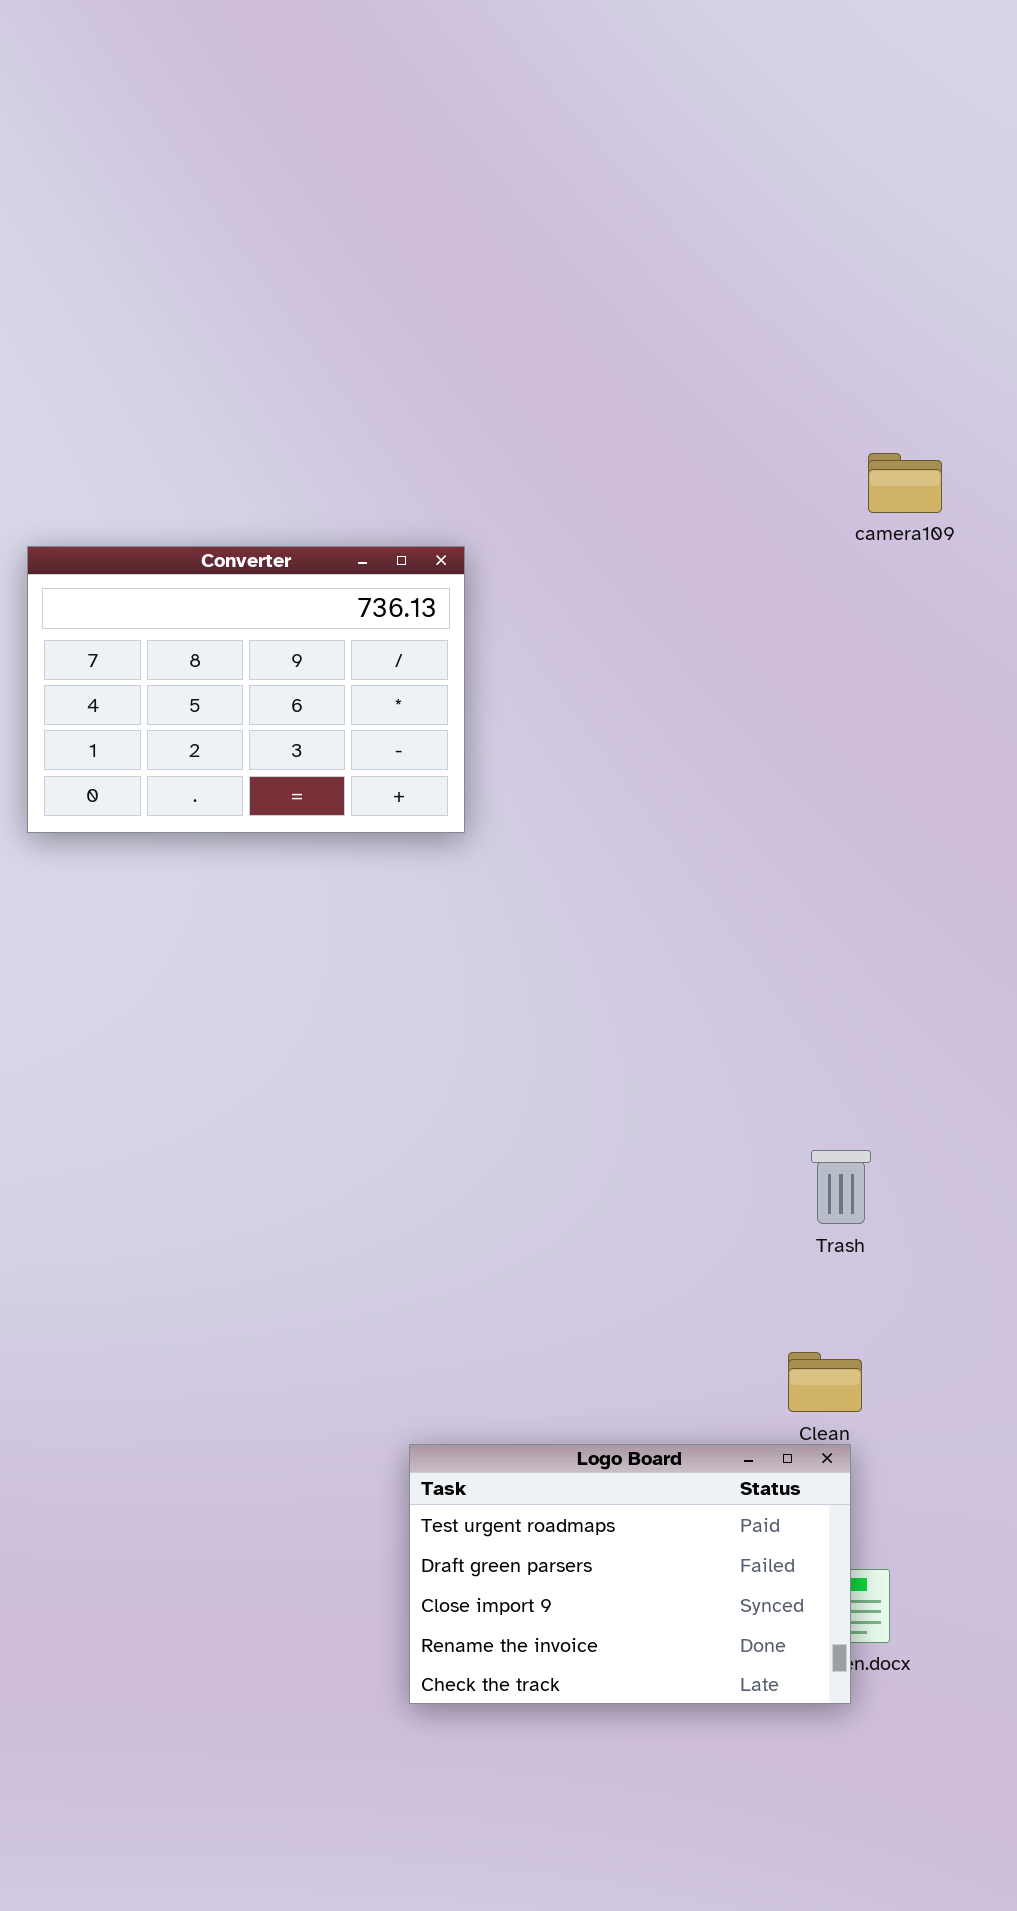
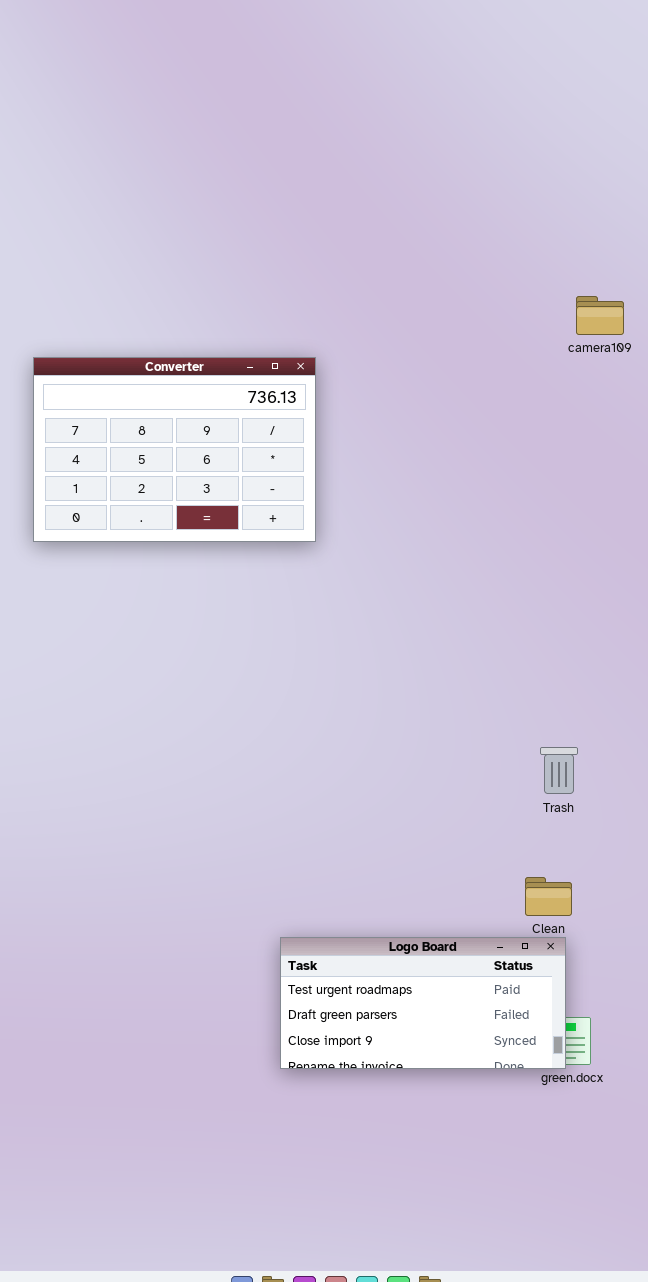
Logo Board: [409,1444,851,1704] -> [280,937,566,1069], resized

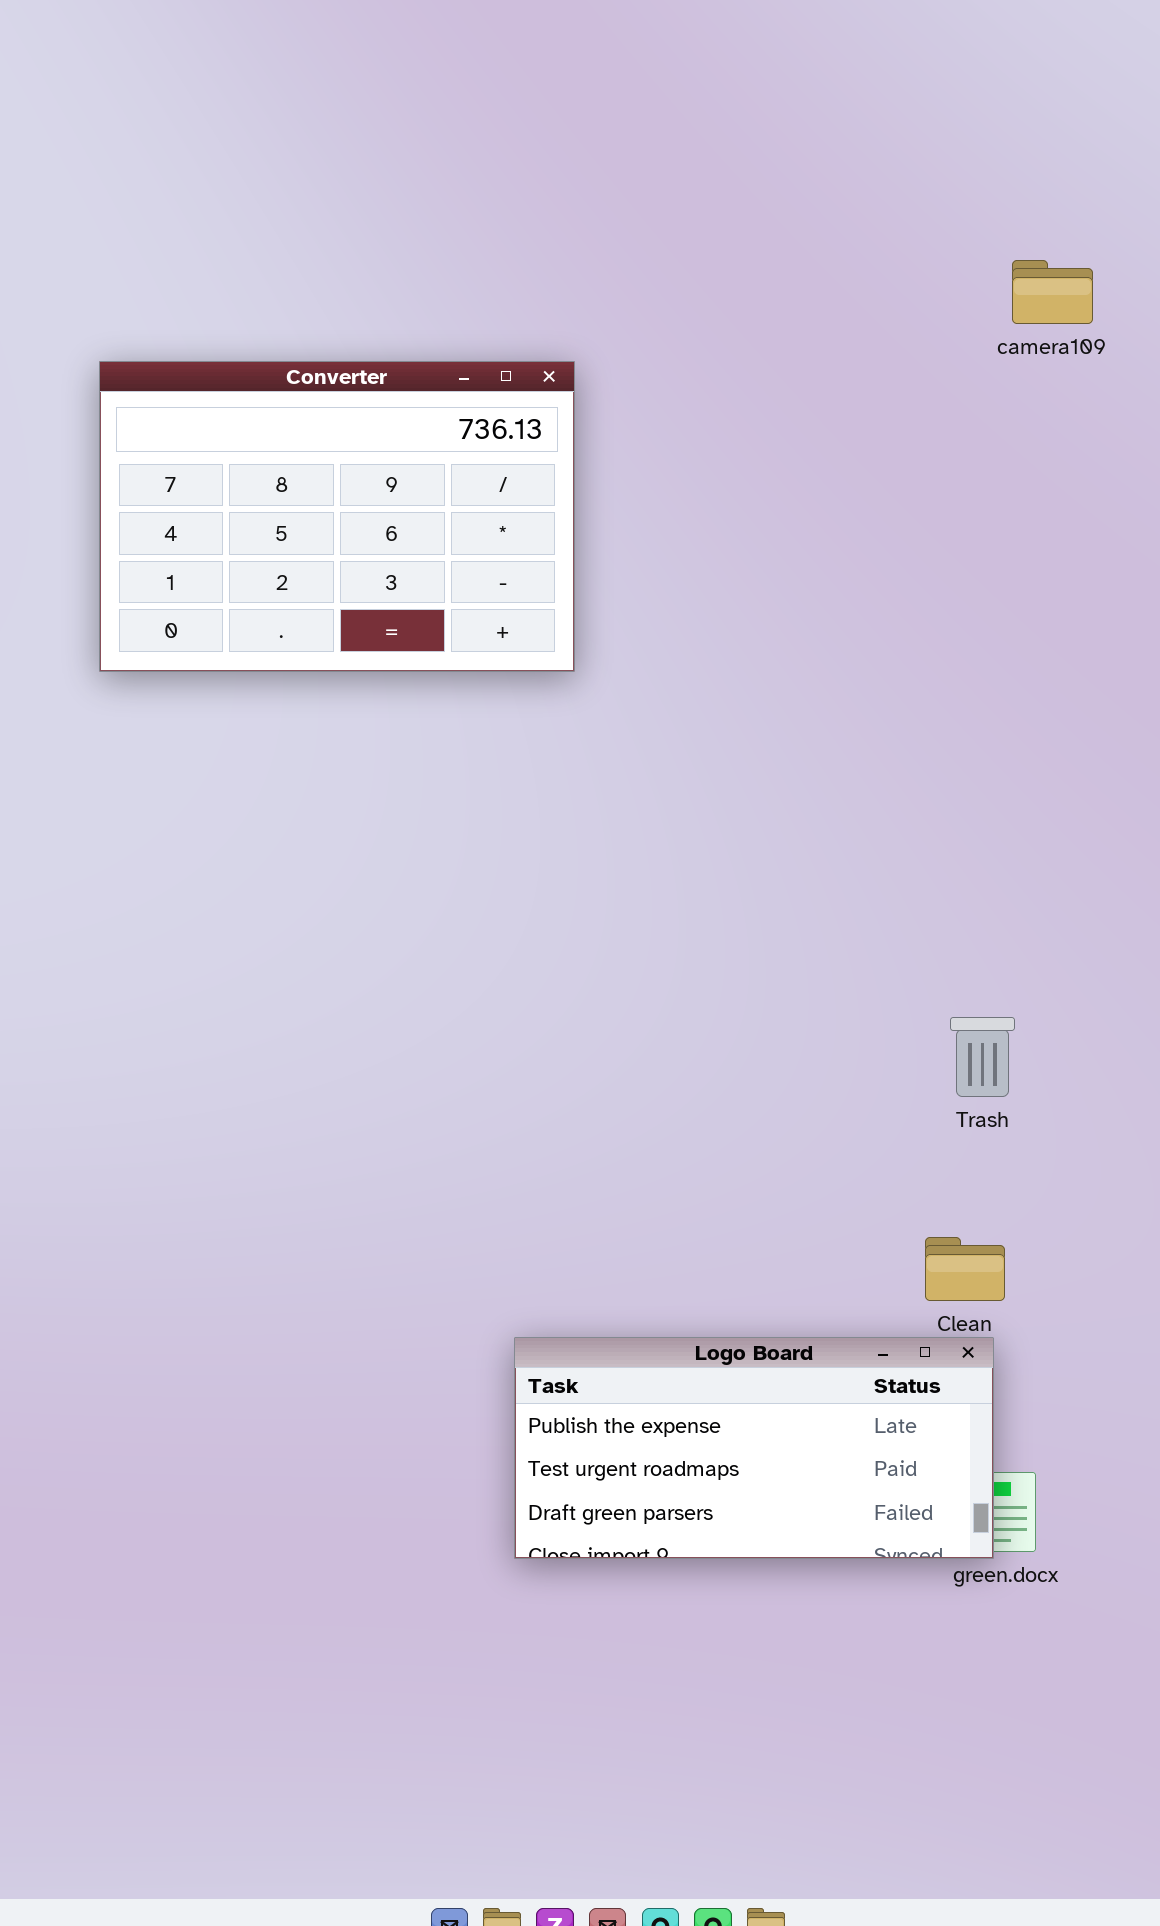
Logo Board: [280,937,566,1069] -> [514,1337,994,1559], scrolled up 1 row

